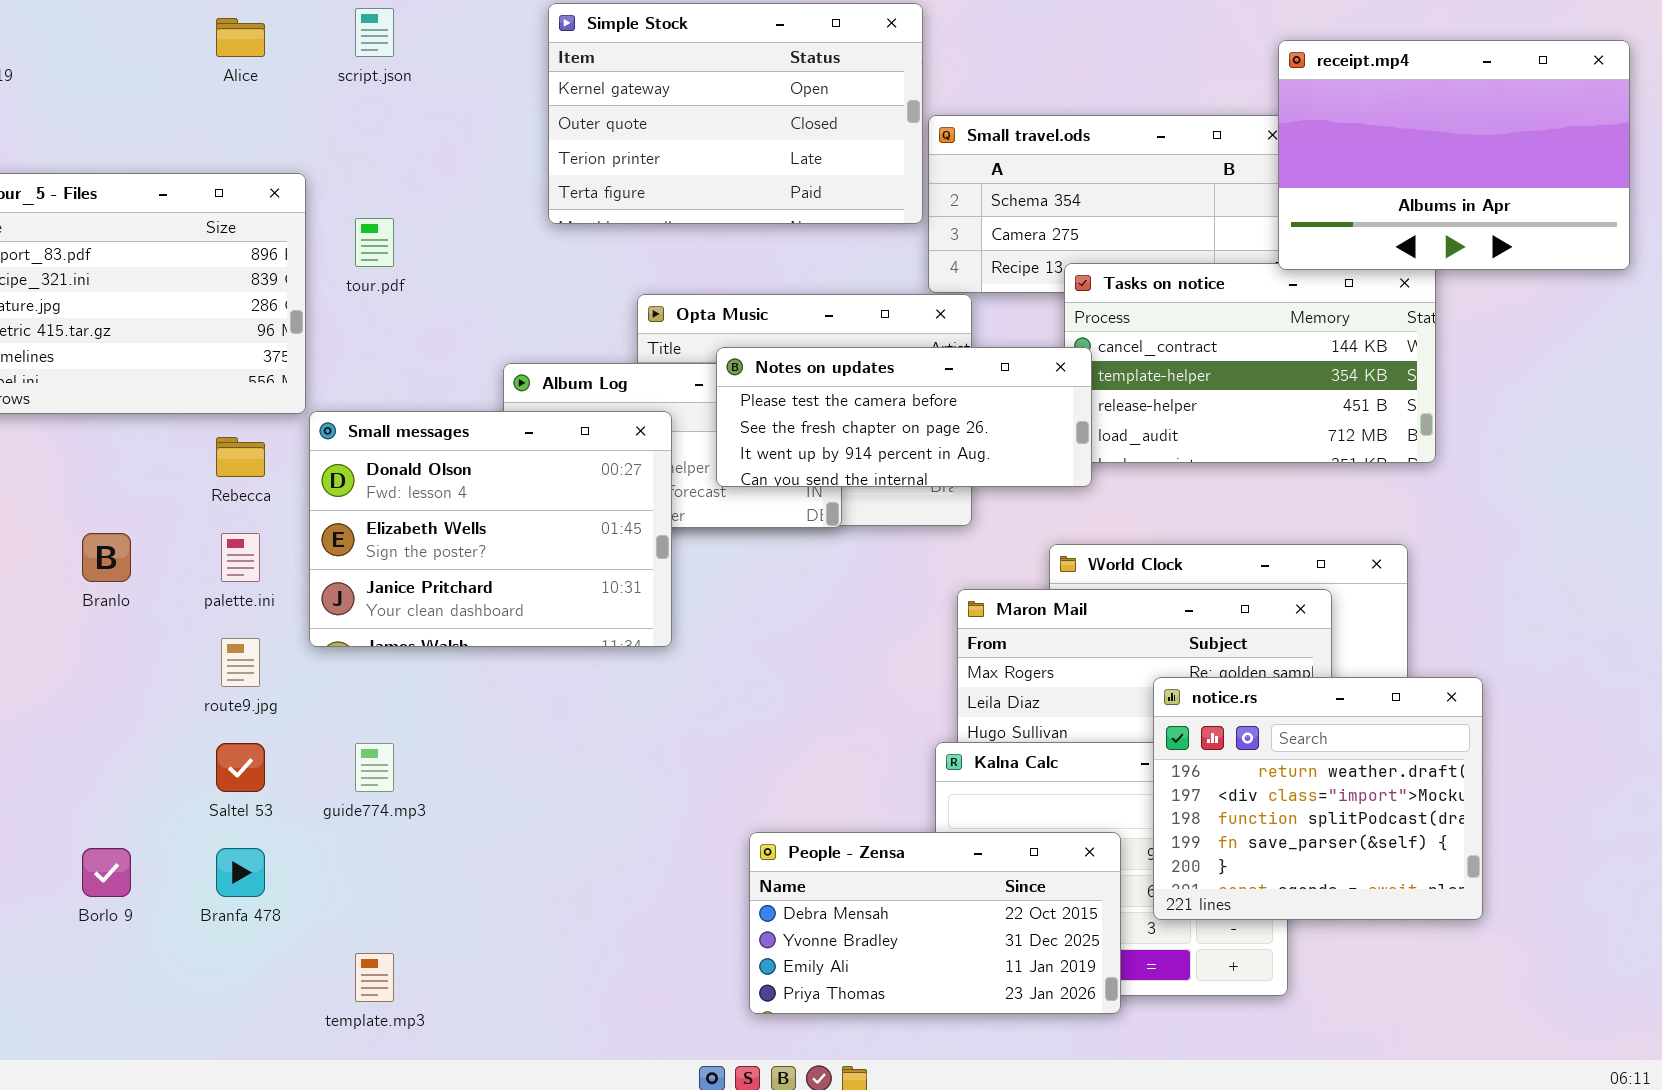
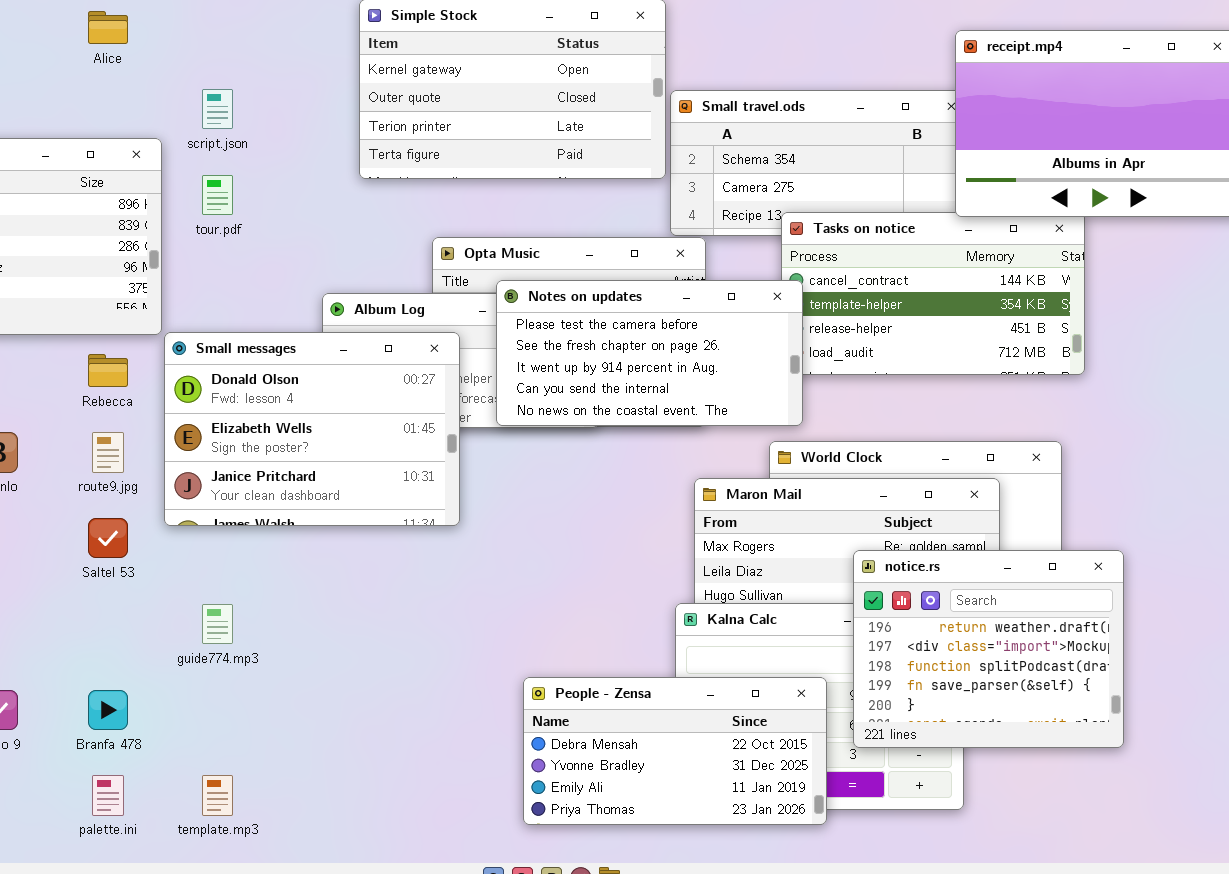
script.json: [355,8,394,57] -> [202,89,233,129], moved
Notes on updates: [716,347,1092,487] -> [496,280,803,426], resized
palette.ini: [221,533,260,582] -> [92,775,124,816], moved
route9.jpg: [221,638,260,687] -> [92,432,124,473], moved
Saltel 53: [216,743,265,792] -> [88,518,128,558], moved

